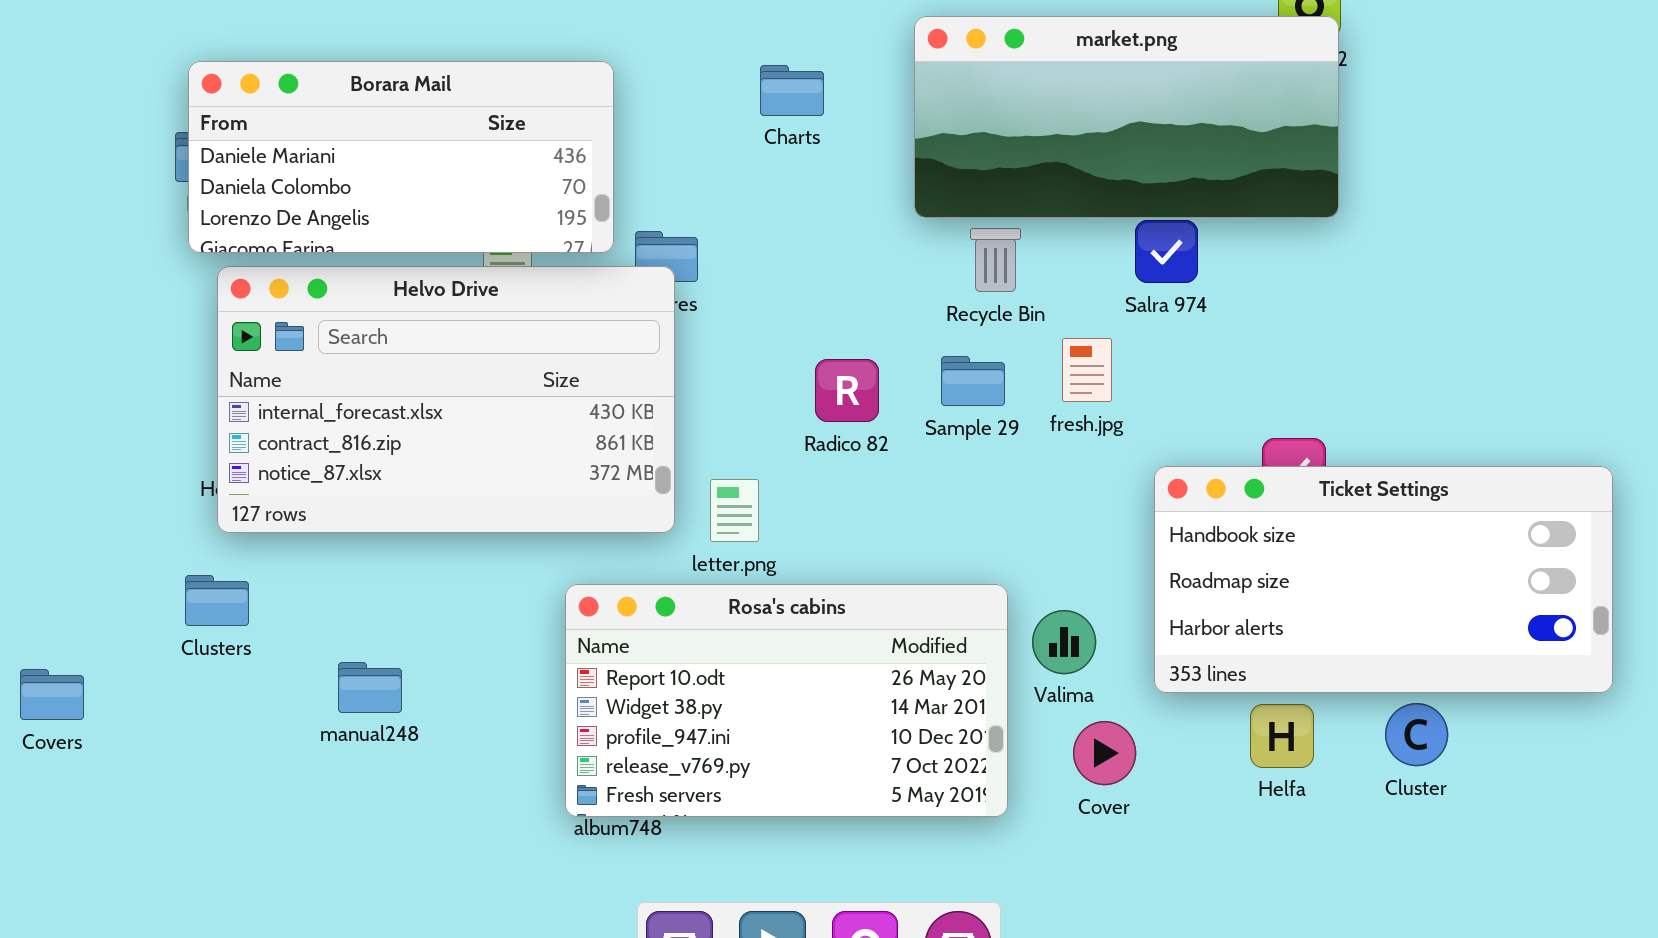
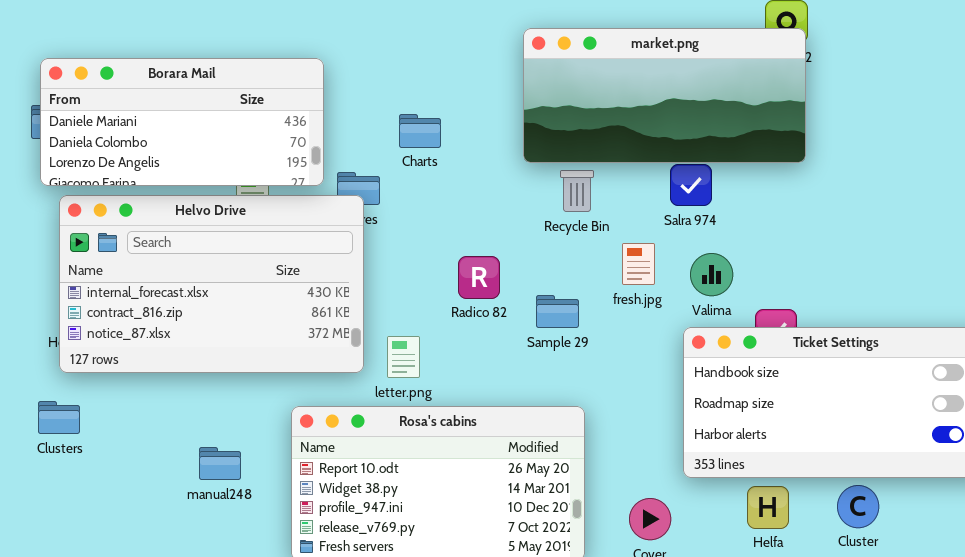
Charts: [760,65,824,116] -> [399,114,441,148], moved
Sample 29: [941,356,1005,406] -> [536,295,579,328], moved
Valima: [1032,610,1096,674] -> [690,253,733,296], moved
manual248: [338,662,402,713] -> [199,447,241,480], moved

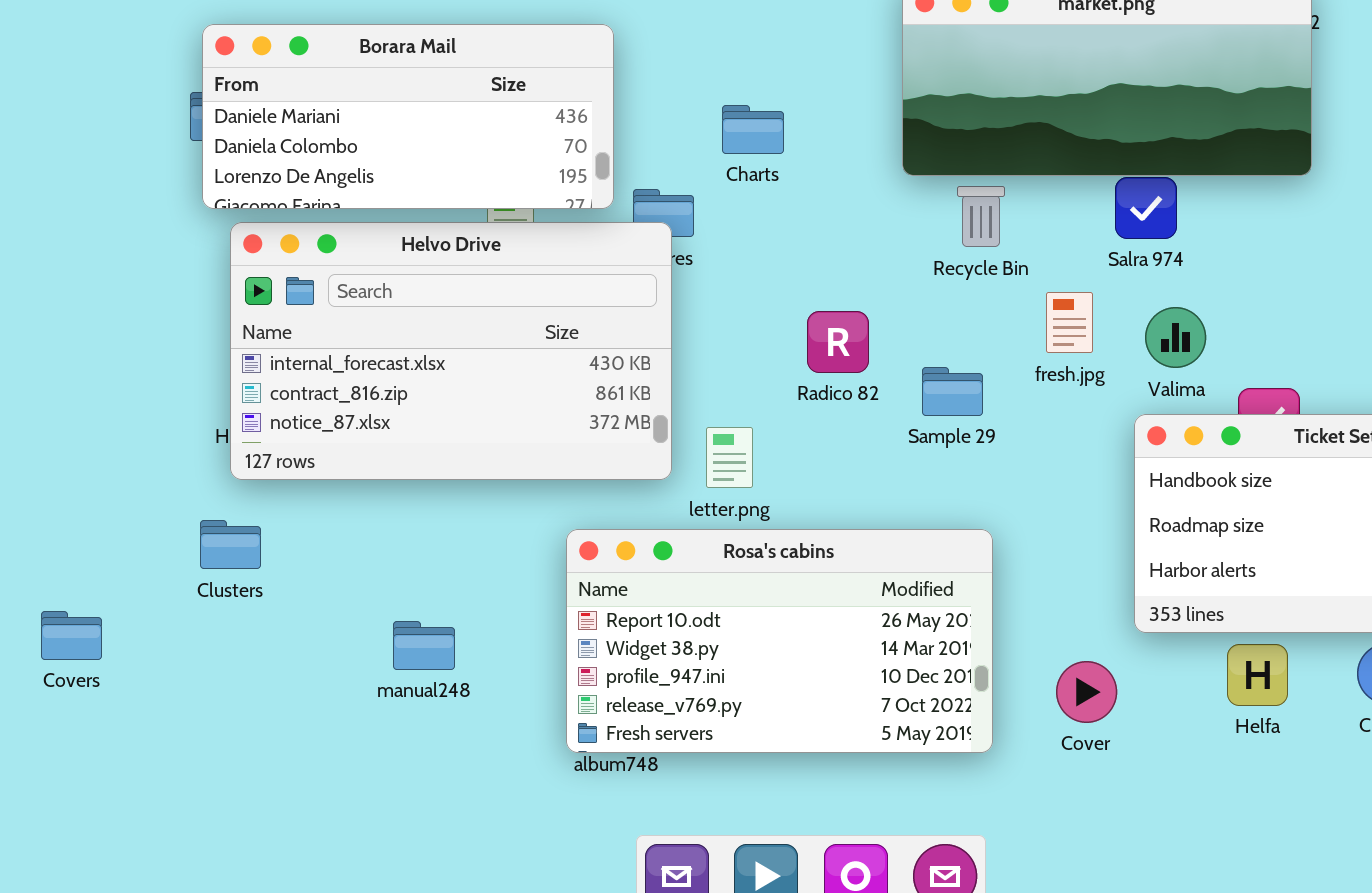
manual248: [199,447,241,480] -> [393,621,455,670], moved

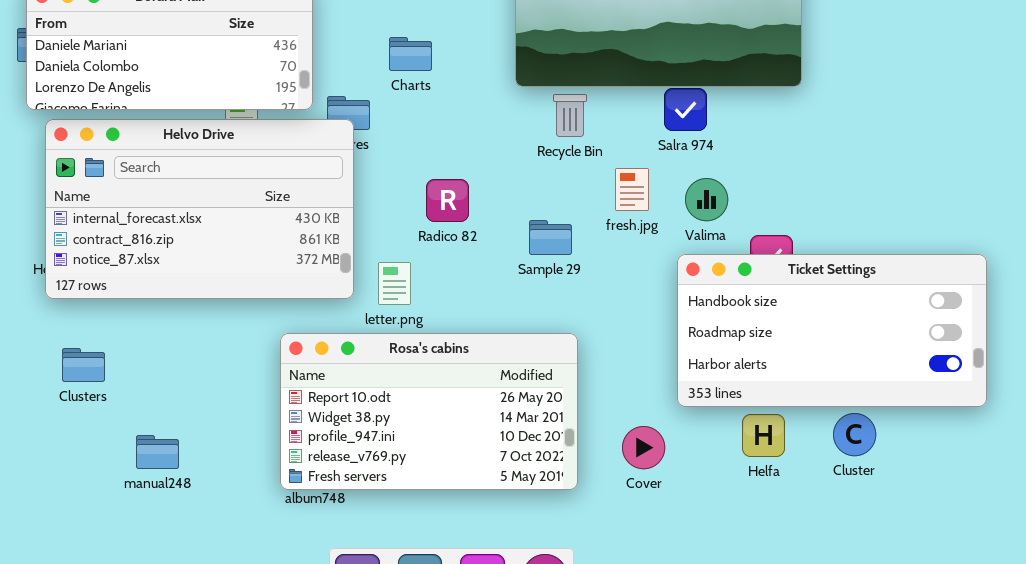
Radico 82: [807,311,869,373] -> [426,179,469,222], moved
Clusters: [200,520,261,569] -> [62,348,105,382], moved
manual248: [393,621,455,670] -> [136,435,179,469], moved

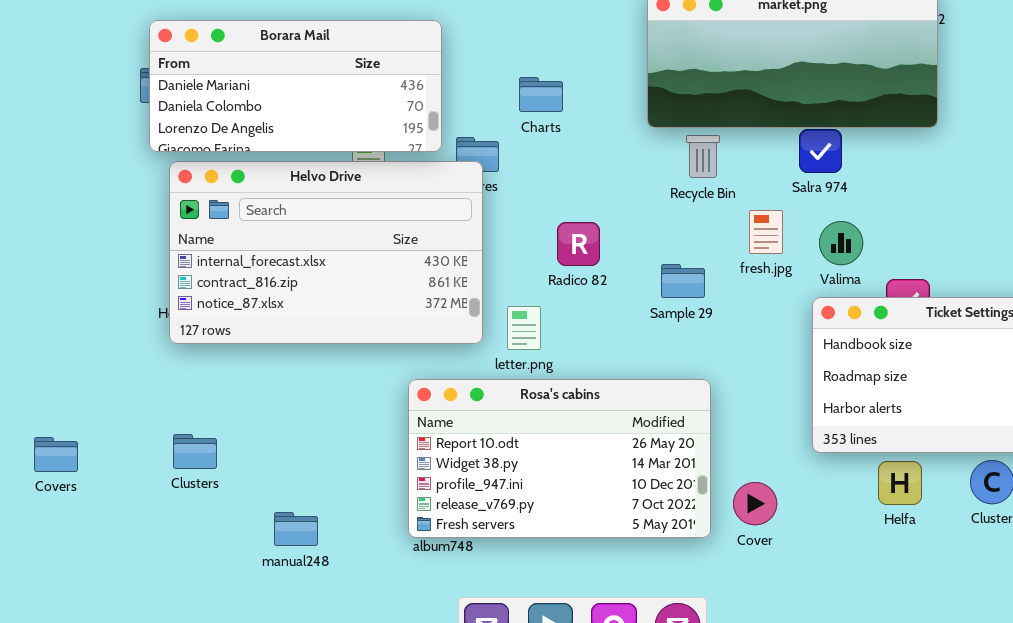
Clusters: [62,348,105,382] -> [173,434,217,469], moved
Cover: [622,426,665,469] -> [733,482,777,525], moved
manual248: [136,435,179,469] -> [274,512,318,546], moved

